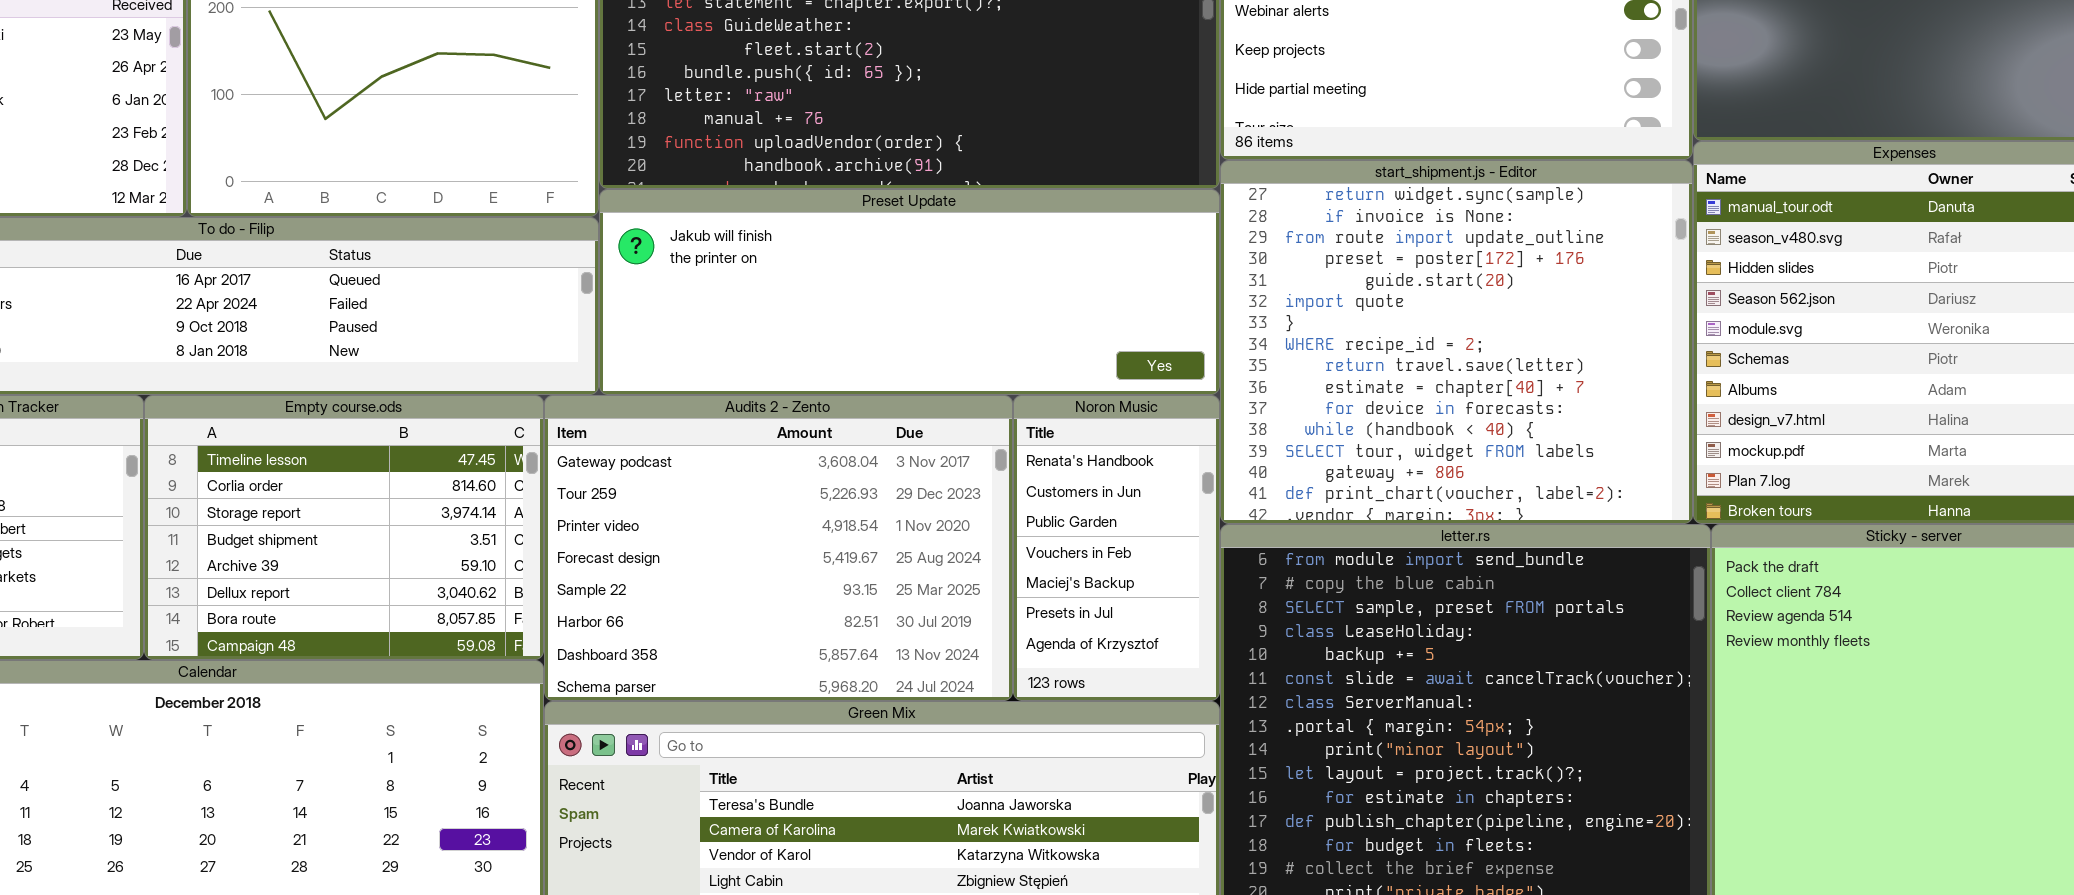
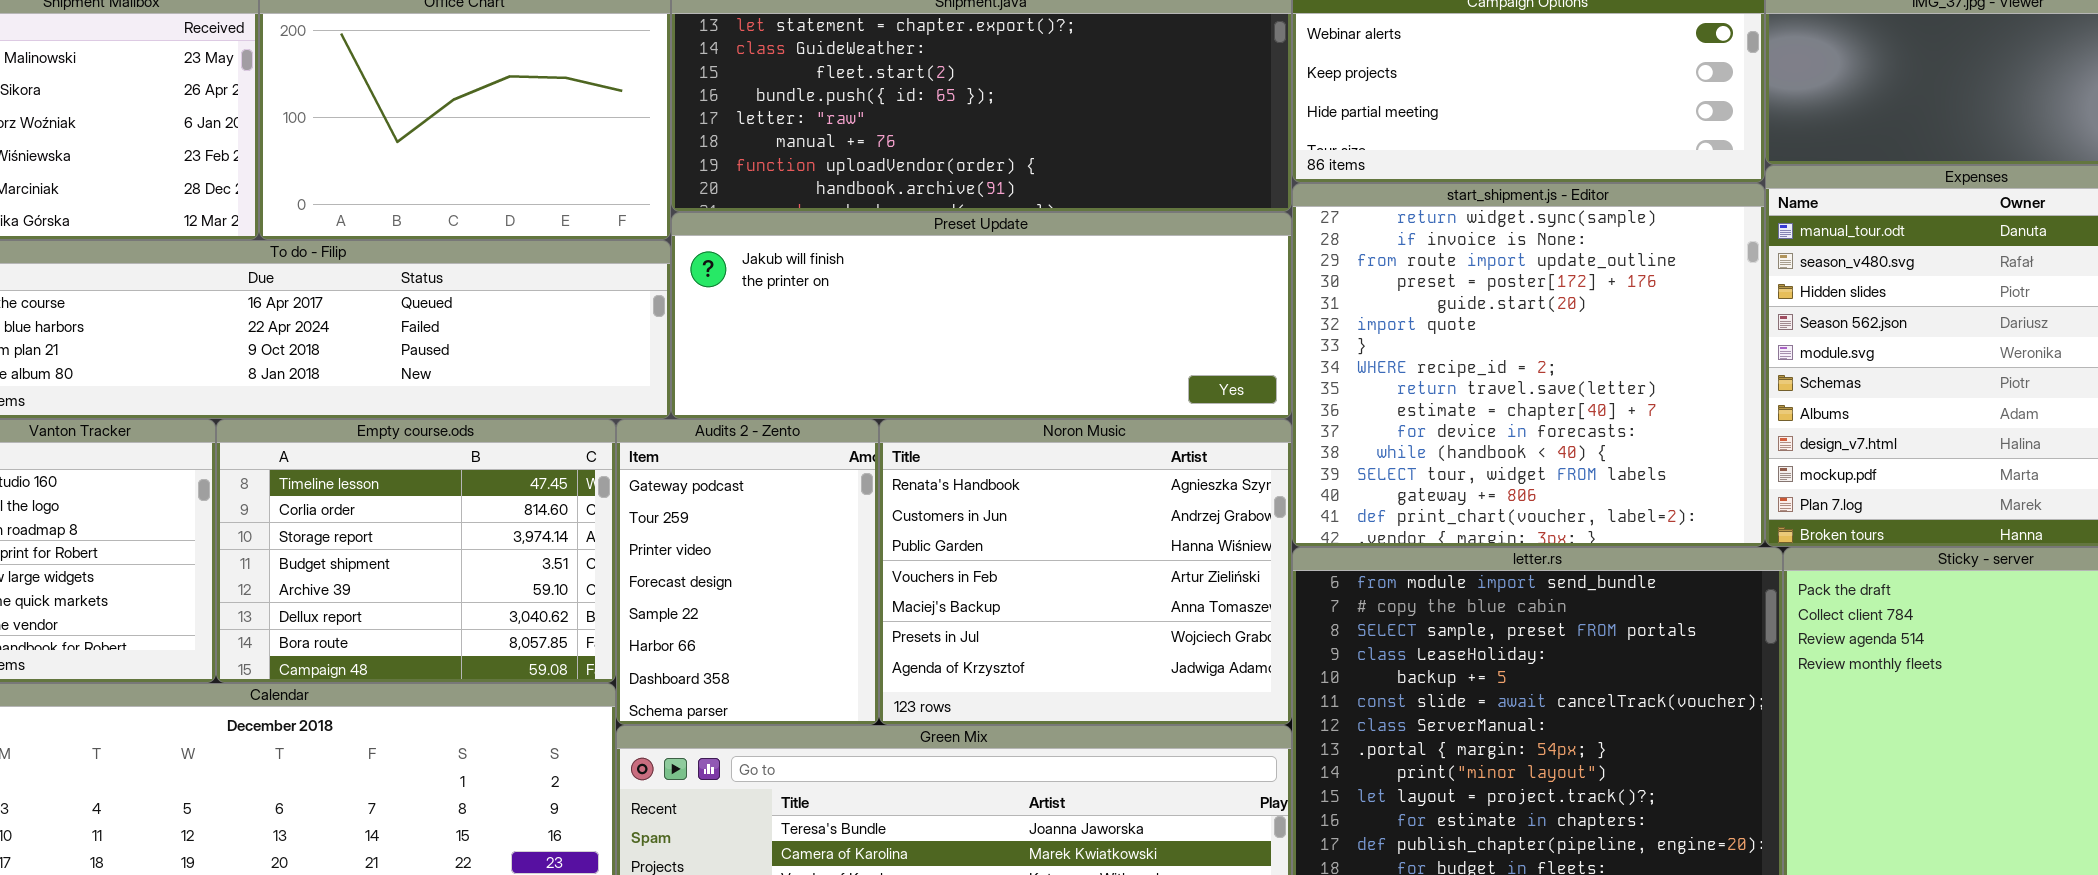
Audits 2 - Zento: [544,395,1013,701] -> [616,419,879,725], resized
Noron Music: [1013,395,1220,701] -> [879,419,1292,725], resized

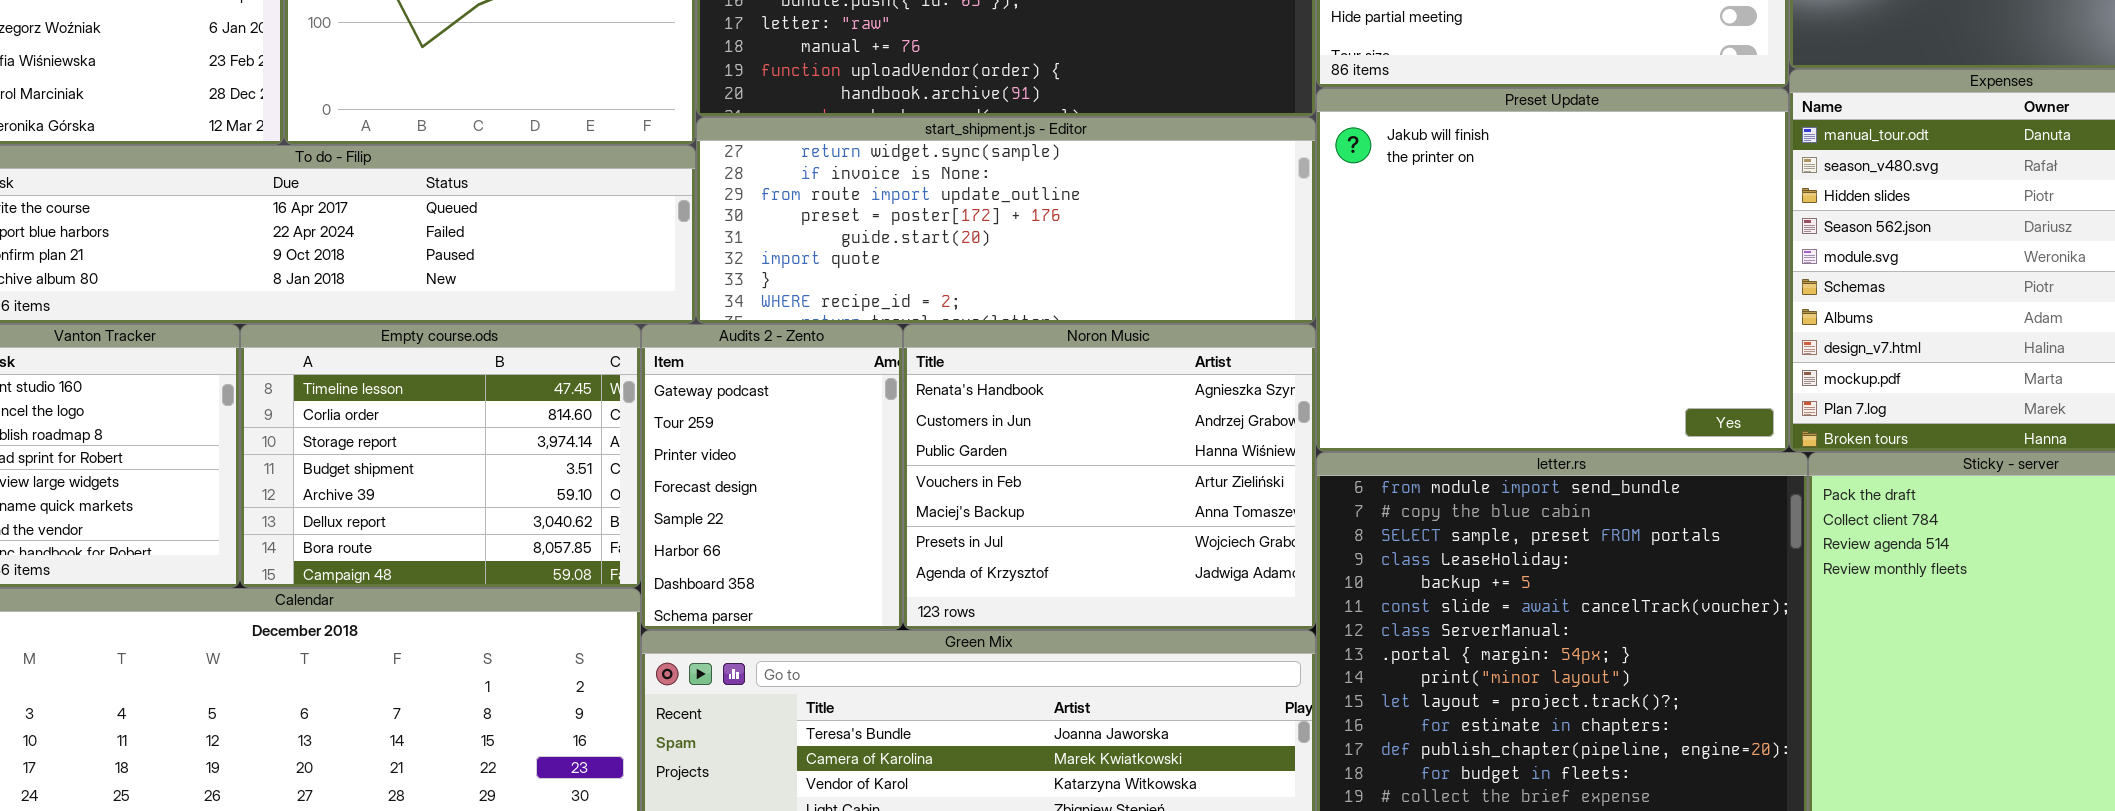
start_shipment.js - Editor: [1292,183,1765,547] -> [696,117,1316,324], moved, resized
Preset Update: [671,212,1292,419] -> [1316,88,1789,452], moved, resized

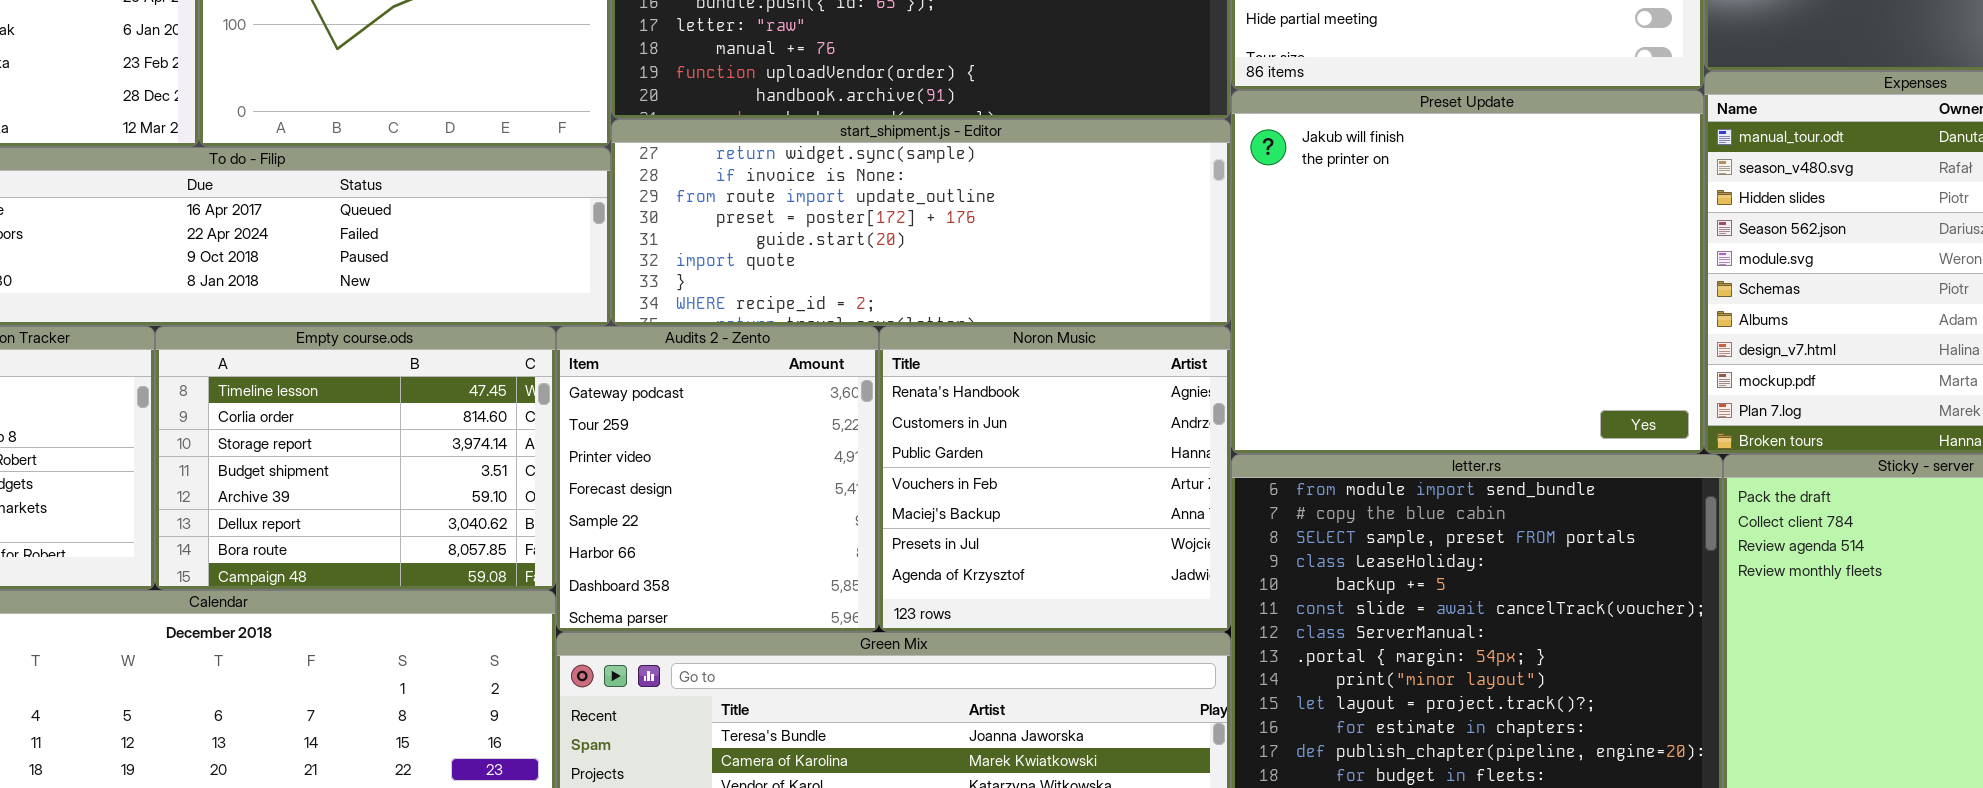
Audits 2 - Zento: [641,324,903,630] -> [556,326,879,632], resized
Noron Music: [903,324,1316,630] -> [879,326,1231,632], resized

